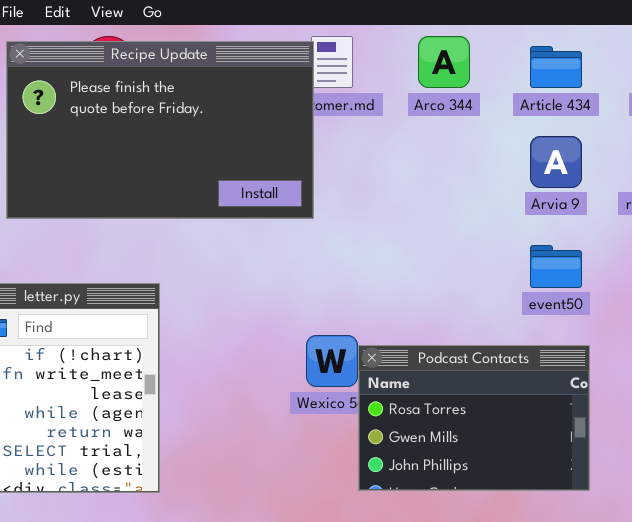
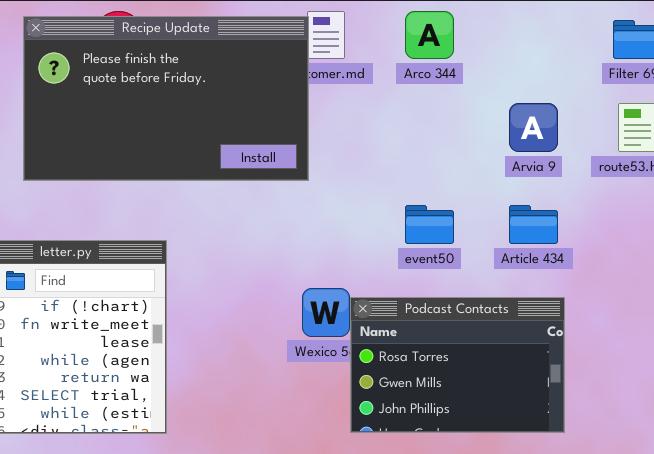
Article 434: [530,46,582,88] -> [509,205,558,244], moved
event50: [530,245,582,288] -> [405,205,454,244], moved

